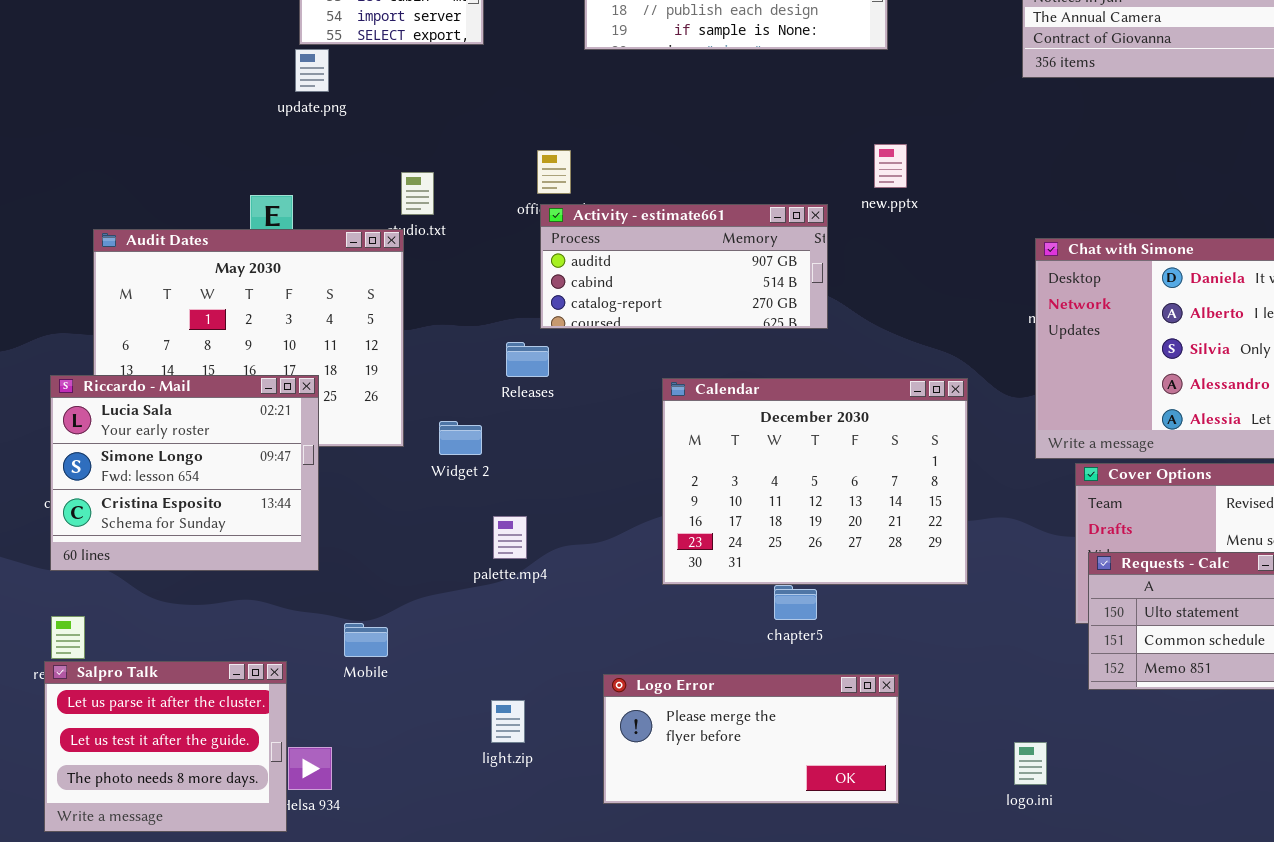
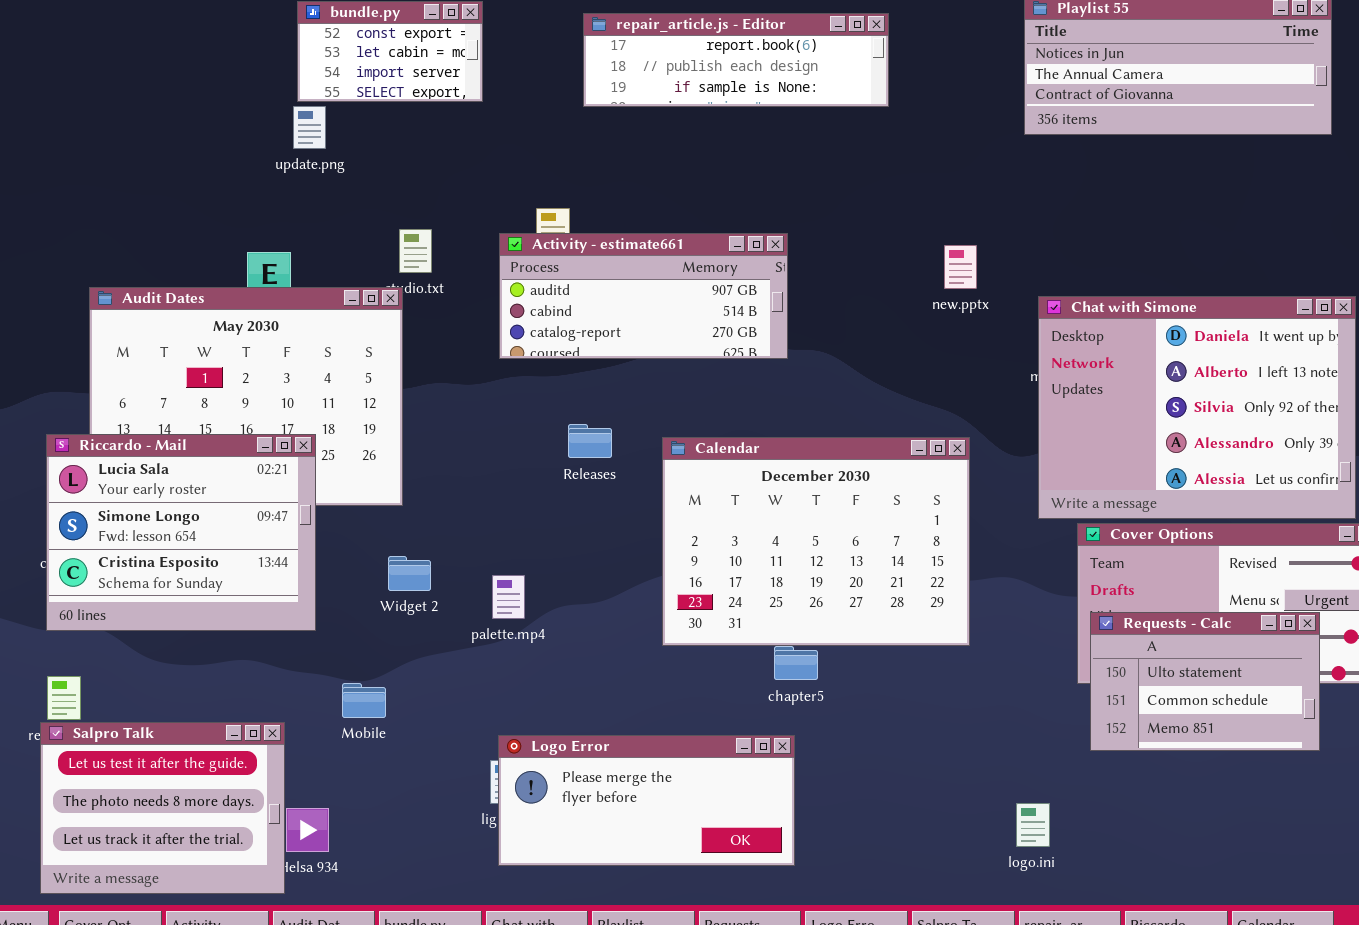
new.pptx: [874,144,907,188] -> [944,245,977,289], moved
Activity - estimate661: [540,204,828,329] -> [499,233,788,359], moved
Releases: [506,342,549,377] -> [568,424,612,458], moved
Widget 2: [439,421,482,455] -> [388,556,431,591], moved
Salpro Talk: [44,661,287,832] -> [40,722,285,894], scrolled down 1 row
Logo Error: [603,674,899,804] -> [498,735,795,866], moved

